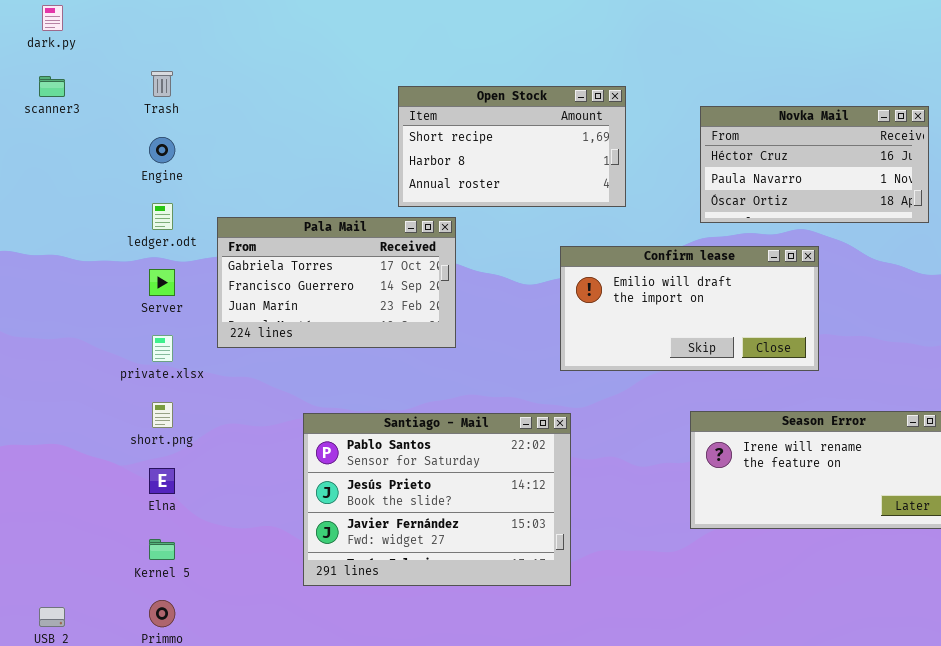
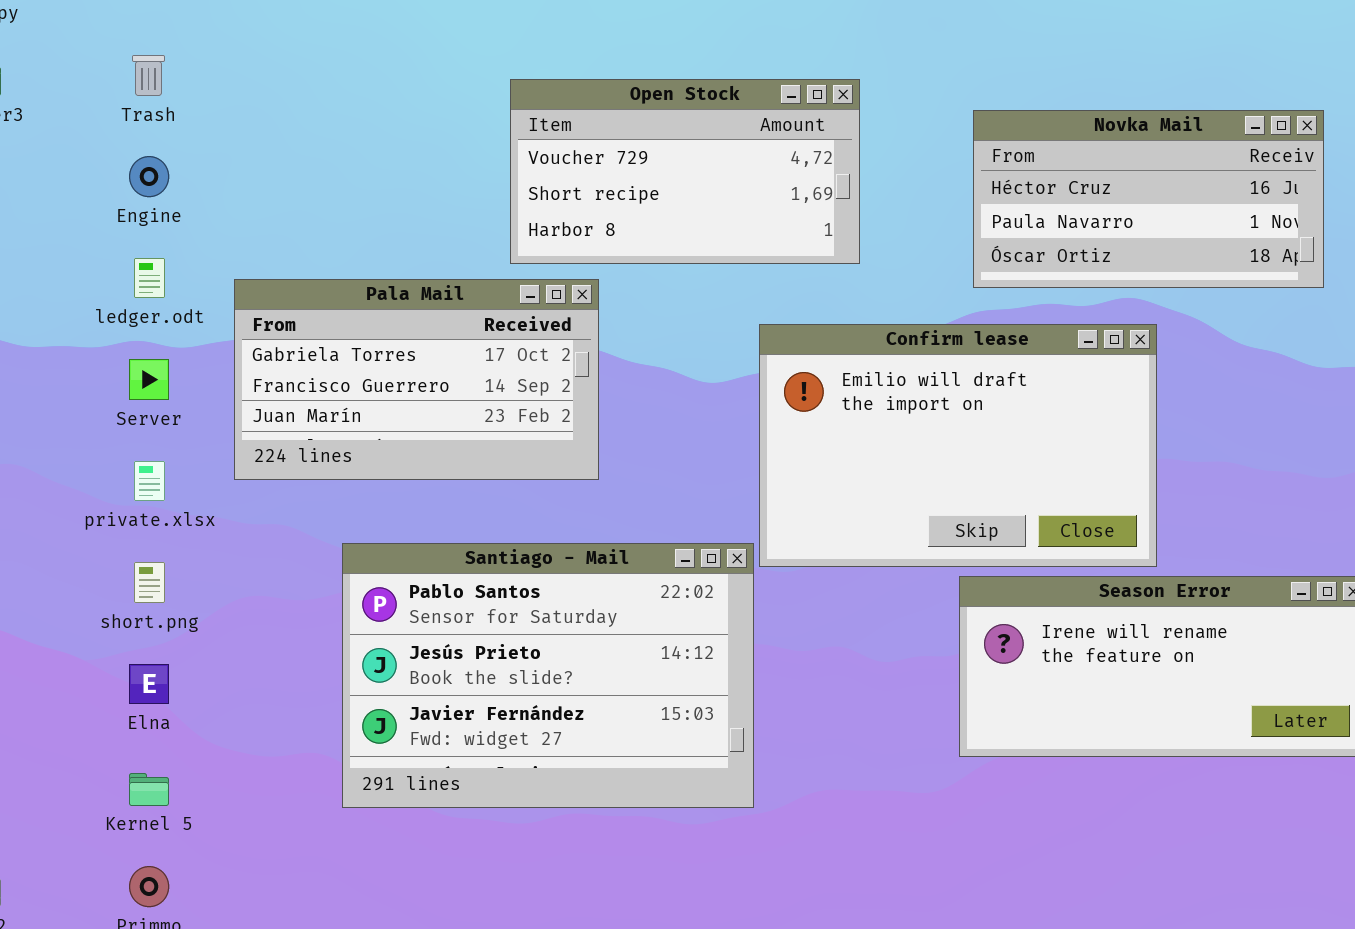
Open Stock: [398,86,626,207] -> [510,79,860,264], scrolled up 1 row
Confirm lease: [560,246,819,371] -> [759,324,1157,567], resized
Santiago - Mail: [303,413,571,586] -> [342,543,754,808], moved

